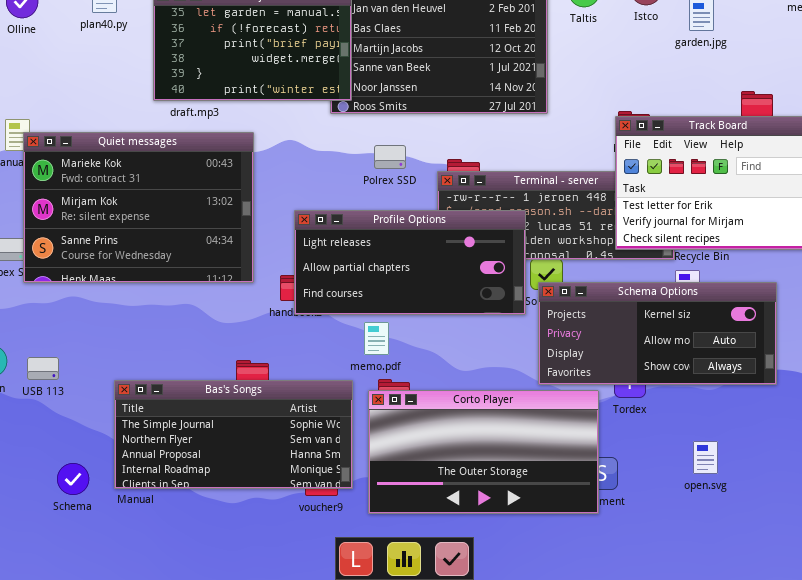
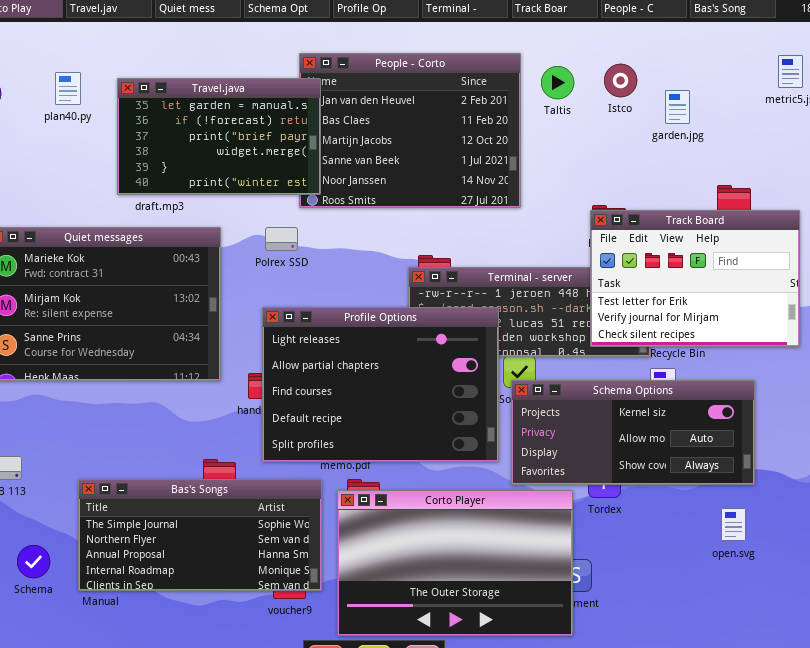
Polrex SSD: [374,145,406,169] -> [265,227,298,251], moved
Profile Options: [294,210,526,315] -> [262,307,499,462], resized
Corto Player: [368,390,599,514] -> [337,490,573,636], resized
open.svg: [693,441,718,474] -> [721,508,746,541], moved
Schema: [57,463,89,495] -> [17,545,50,578], moved

